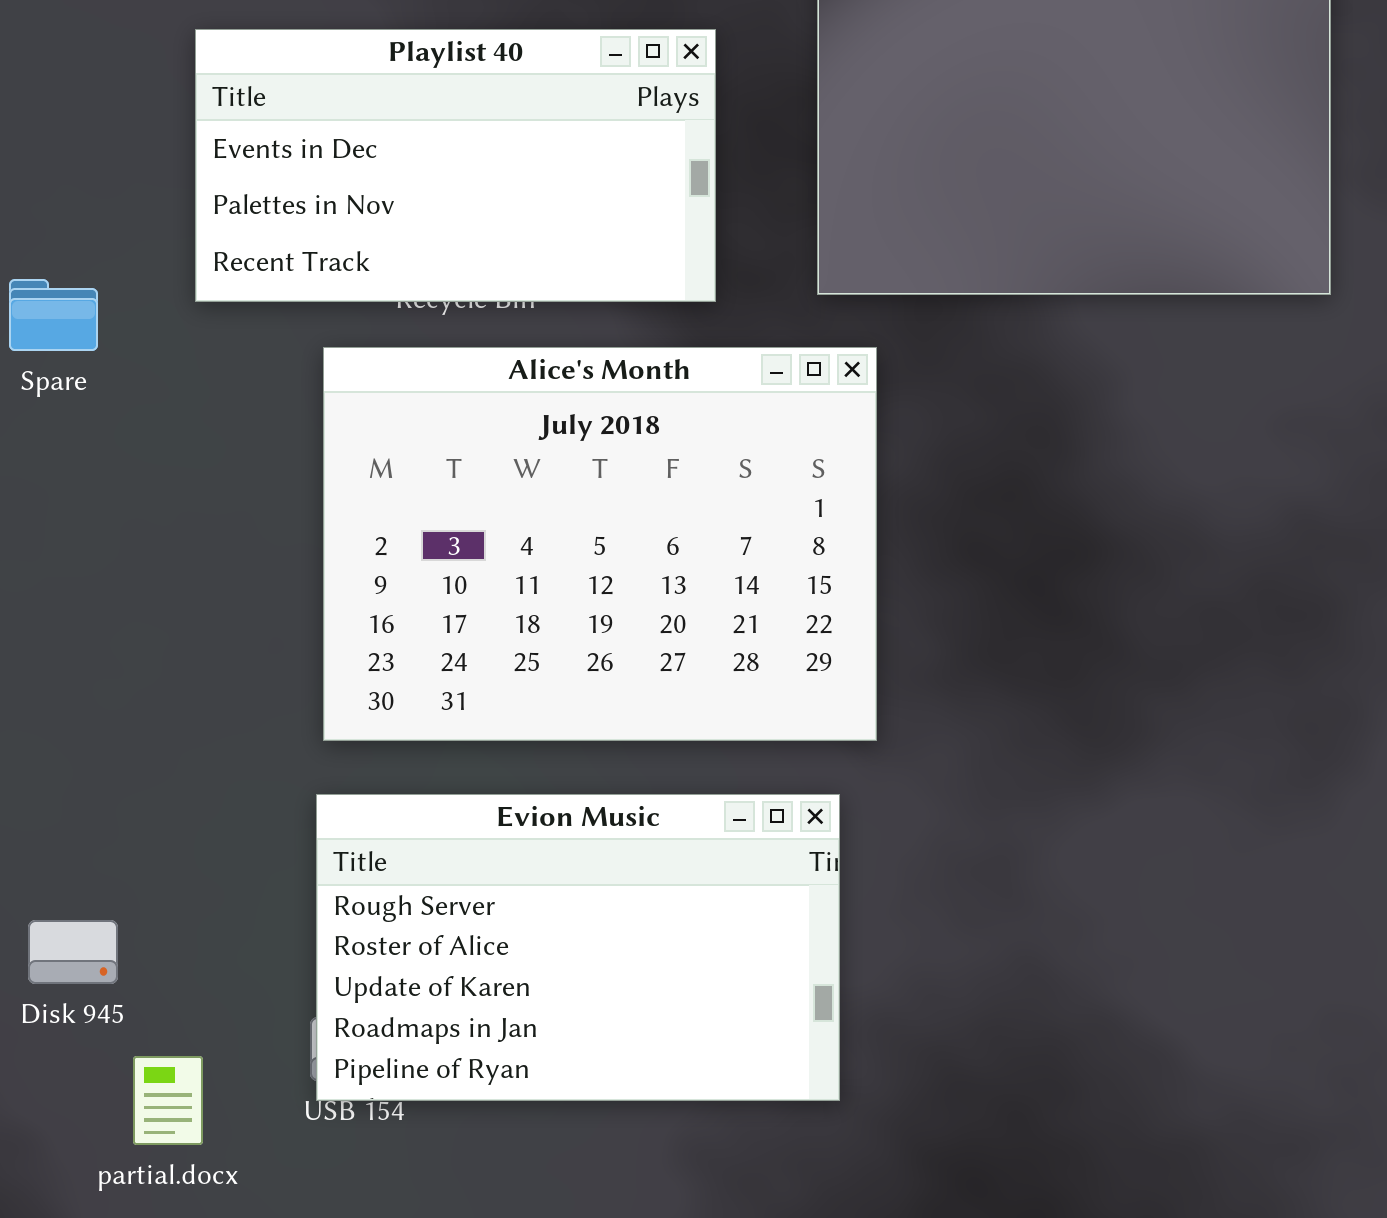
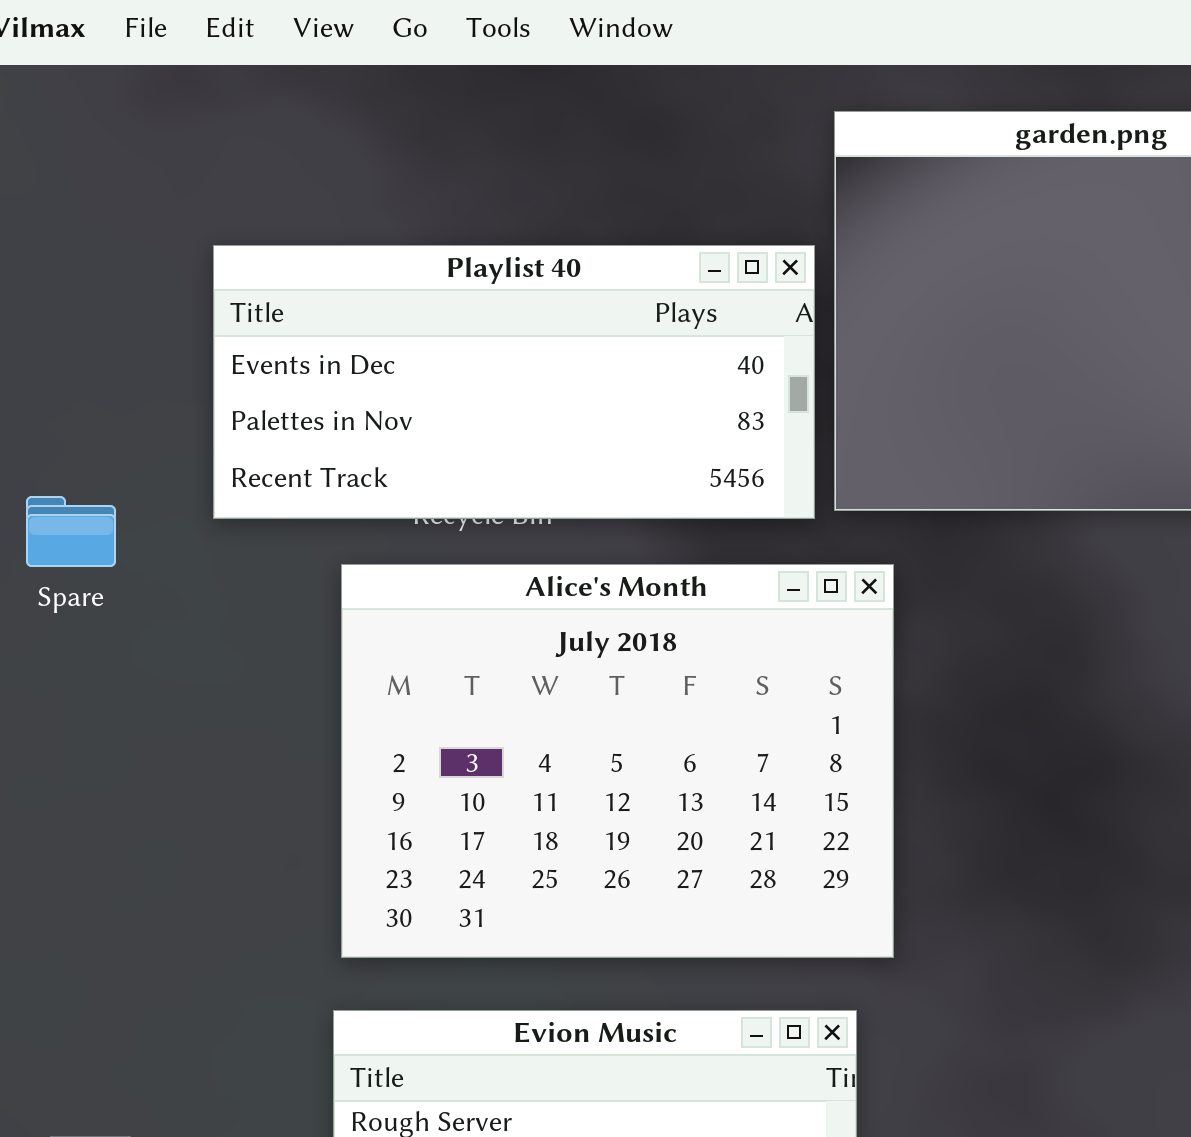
Playlist 40: [195,29,716,302] -> [213,245,815,519], resized

